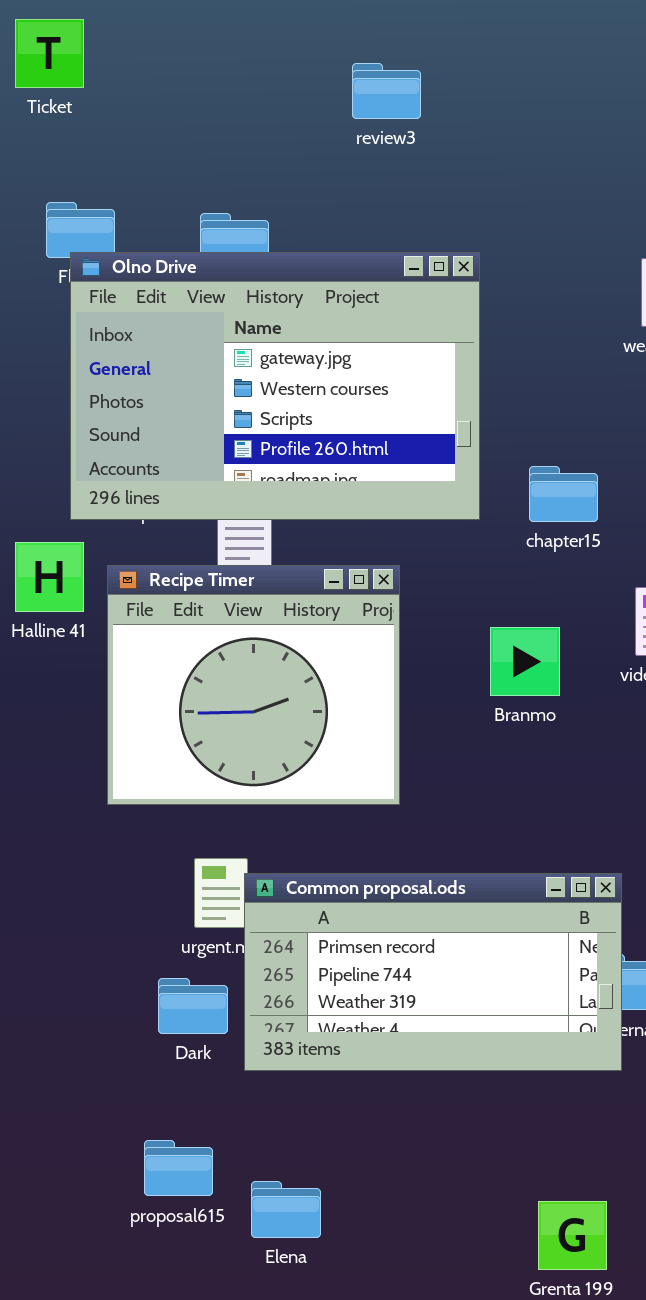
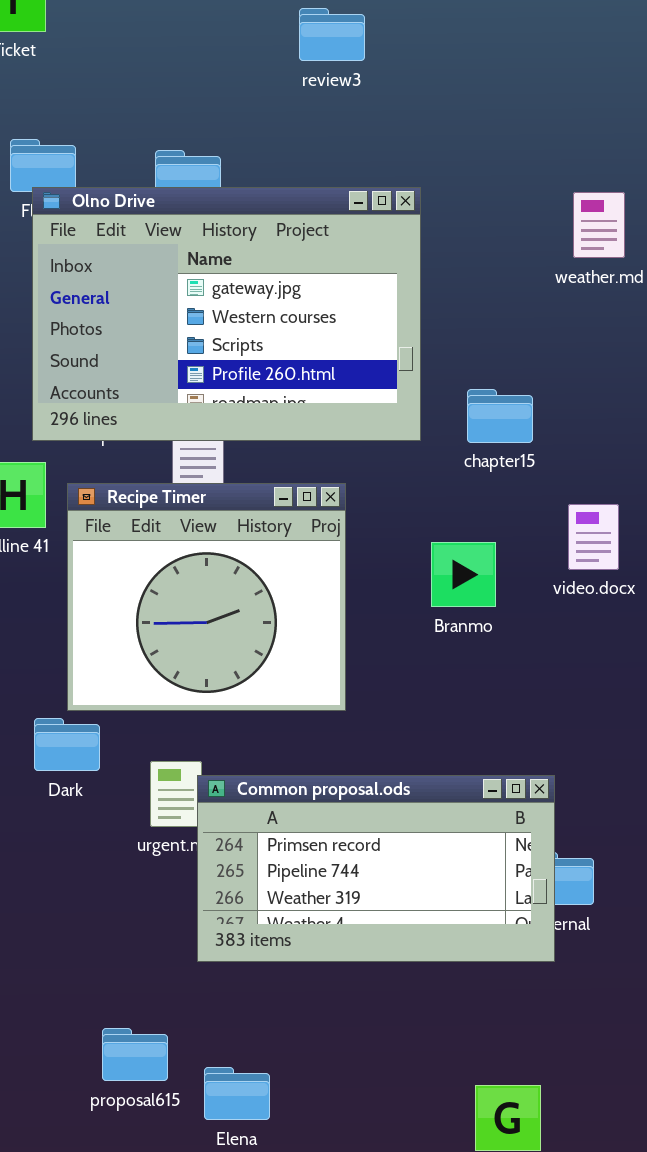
Dark: [158,978,228,1034] -> [34,718,100,771], moved

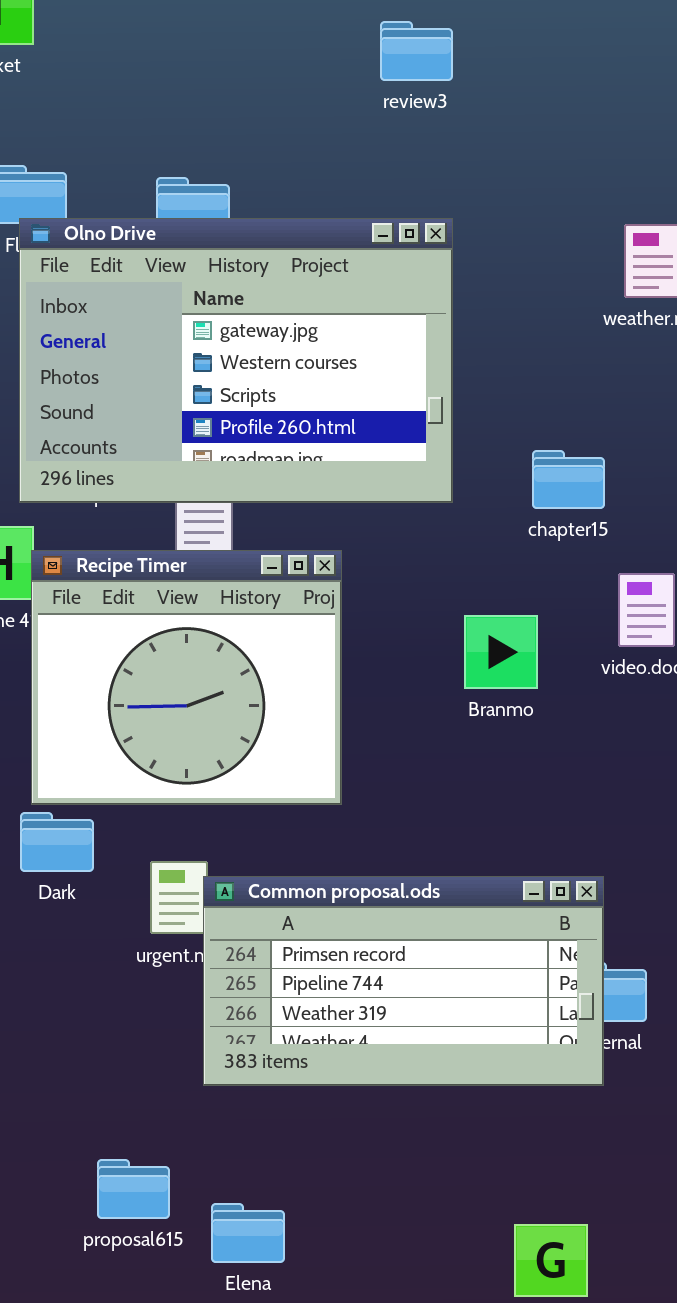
review3: [299,8,365,61] -> [380,21,453,81], moved
chapter15: [467,389,533,443] -> [532,450,605,509], moved
Recipe Timer: [67,483,346,711] -> [31,550,342,805], moved

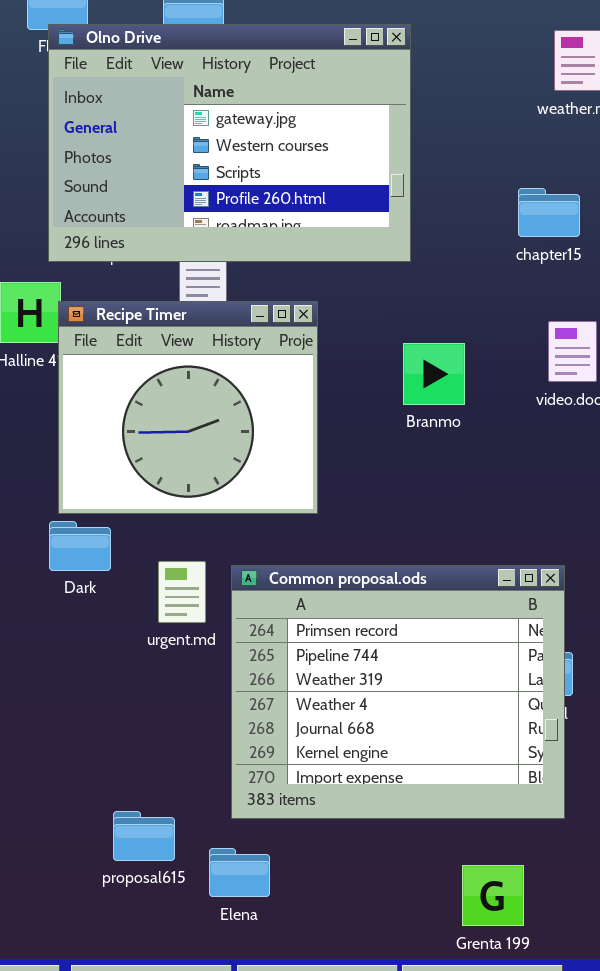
chapter15: [532,450,605,509] -> [518,188,580,237], moved
Branmo: [464,615,538,689] -> [403,343,465,405], moved
Common proposal.ods: [203,876,604,1086] -> [231,565,565,819], moved, resized

